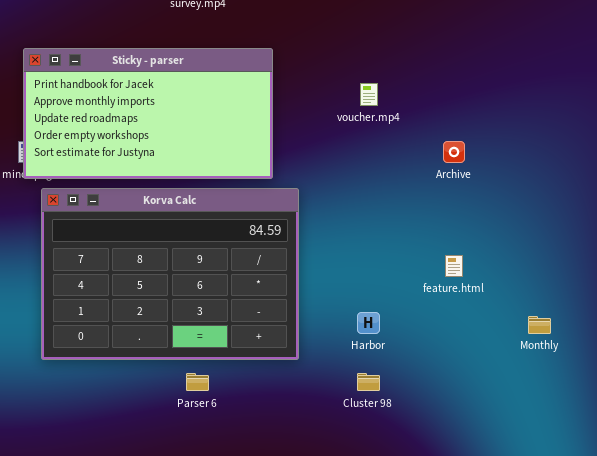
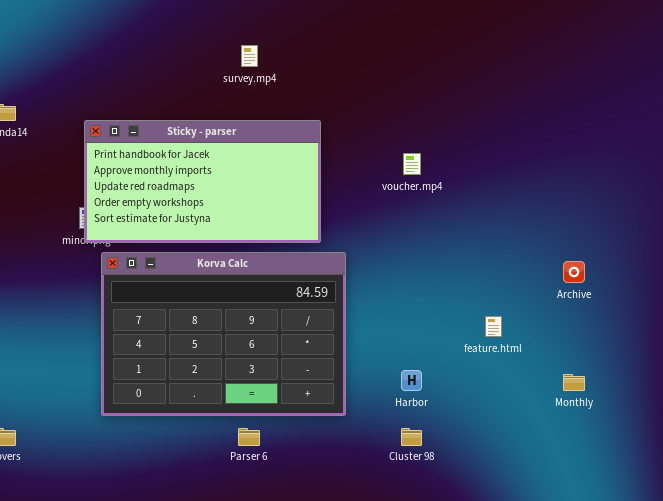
Archive: [443,141,465,163] -> [563,261,585,283], moved

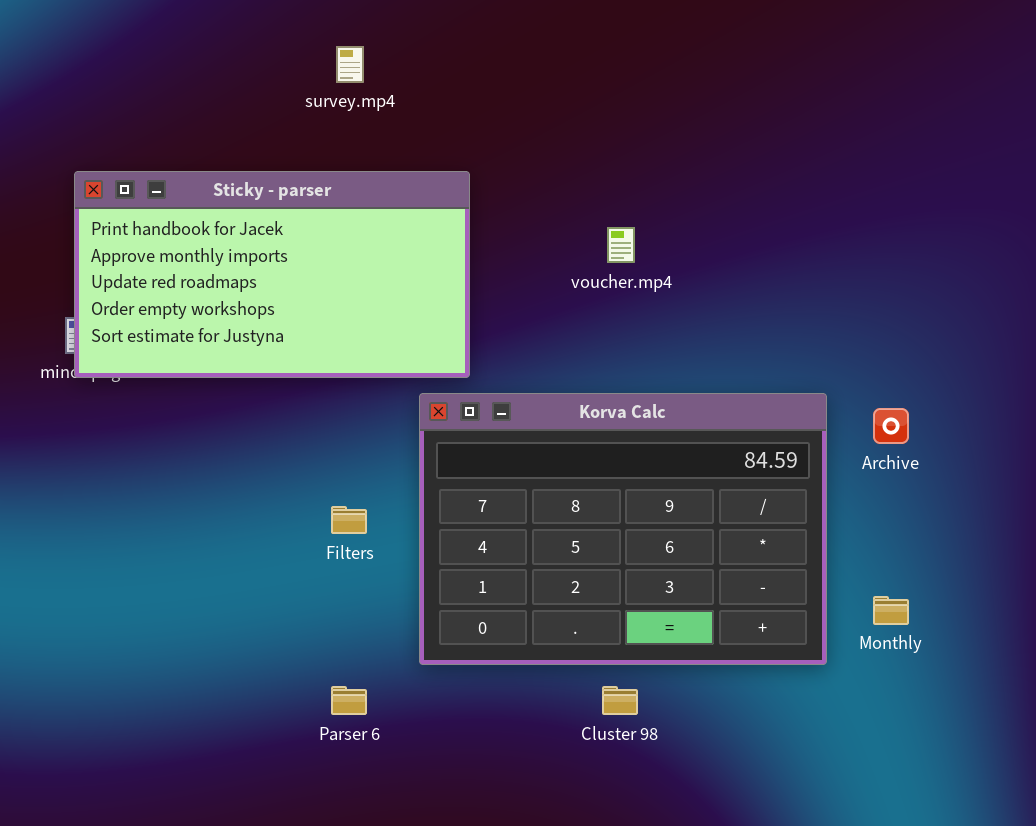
Korva Calc: [101,252,346,416] -> [419,393,827,665], moved

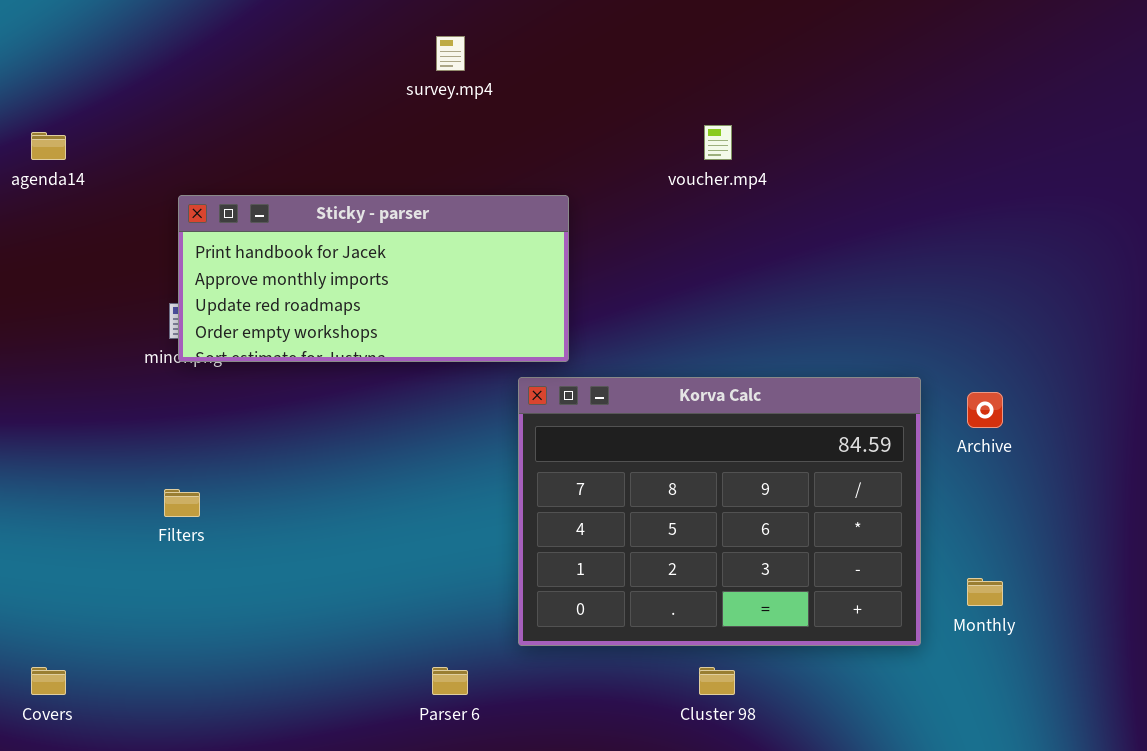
Sticky - parser: [74,171,470,378] -> [178,195,569,362], resized
voucher.mp4: [607,227,635,263] -> [704,125,732,160], moved
Filters: [331,506,367,534] -> [164,489,200,517], moved

